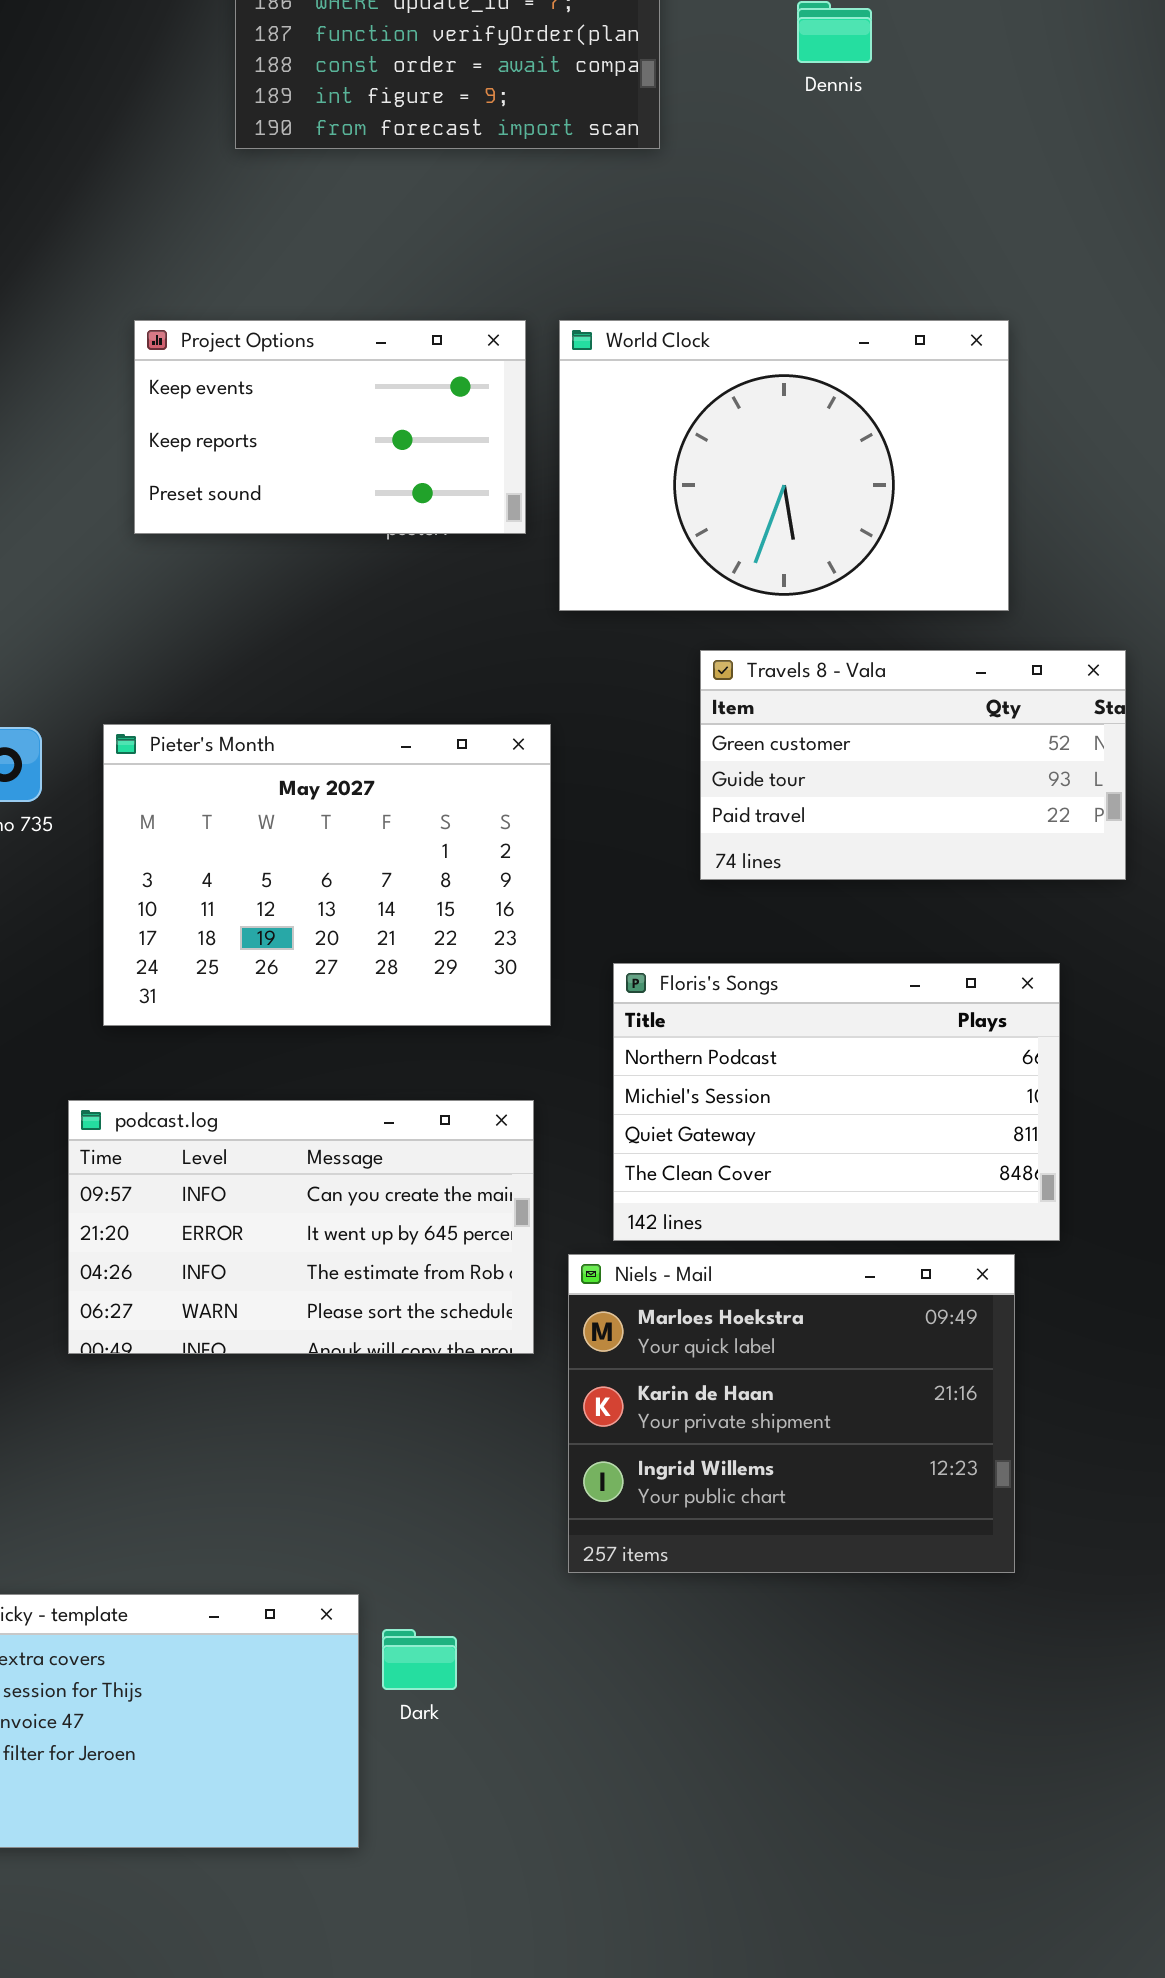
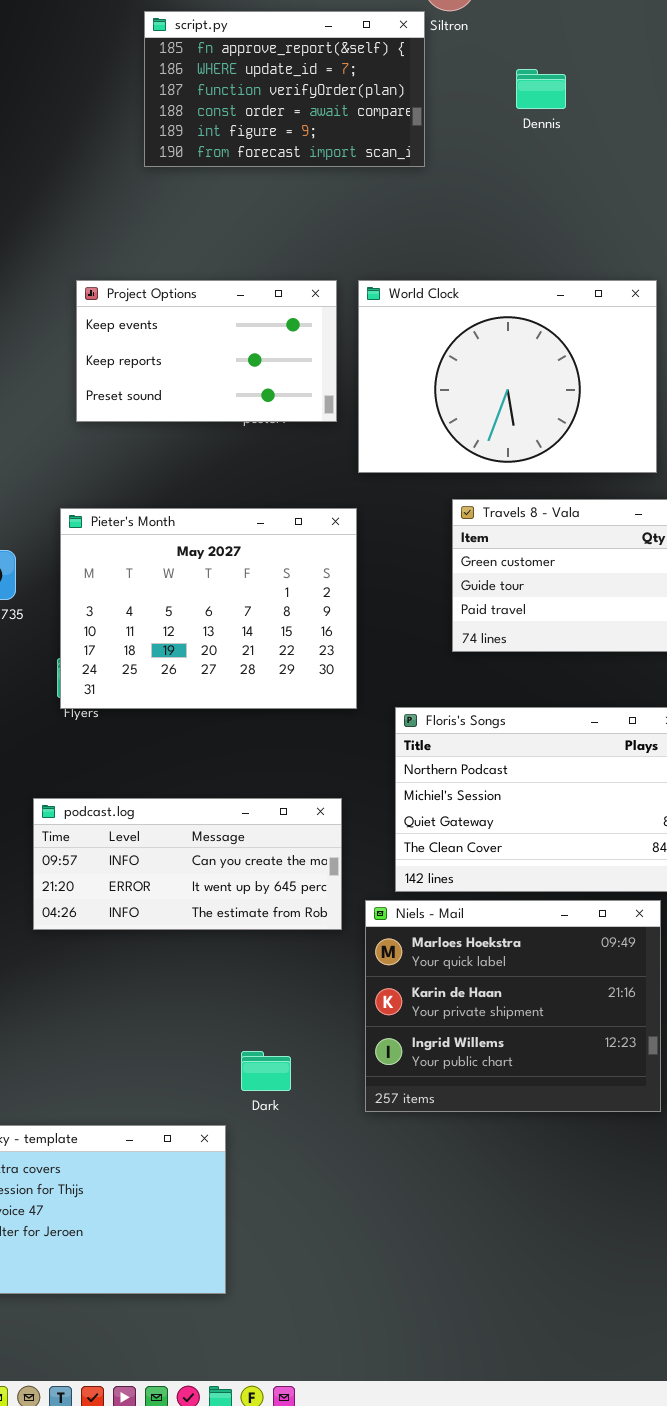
Pieter's Month: [103,724,551,1026] -> [60,508,357,709], moved
podcast.log: [68,1100,534,1354] -> [33,798,342,930], resized
Dark: [382,1629,457,1690] -> [241,1051,291,1091], moved

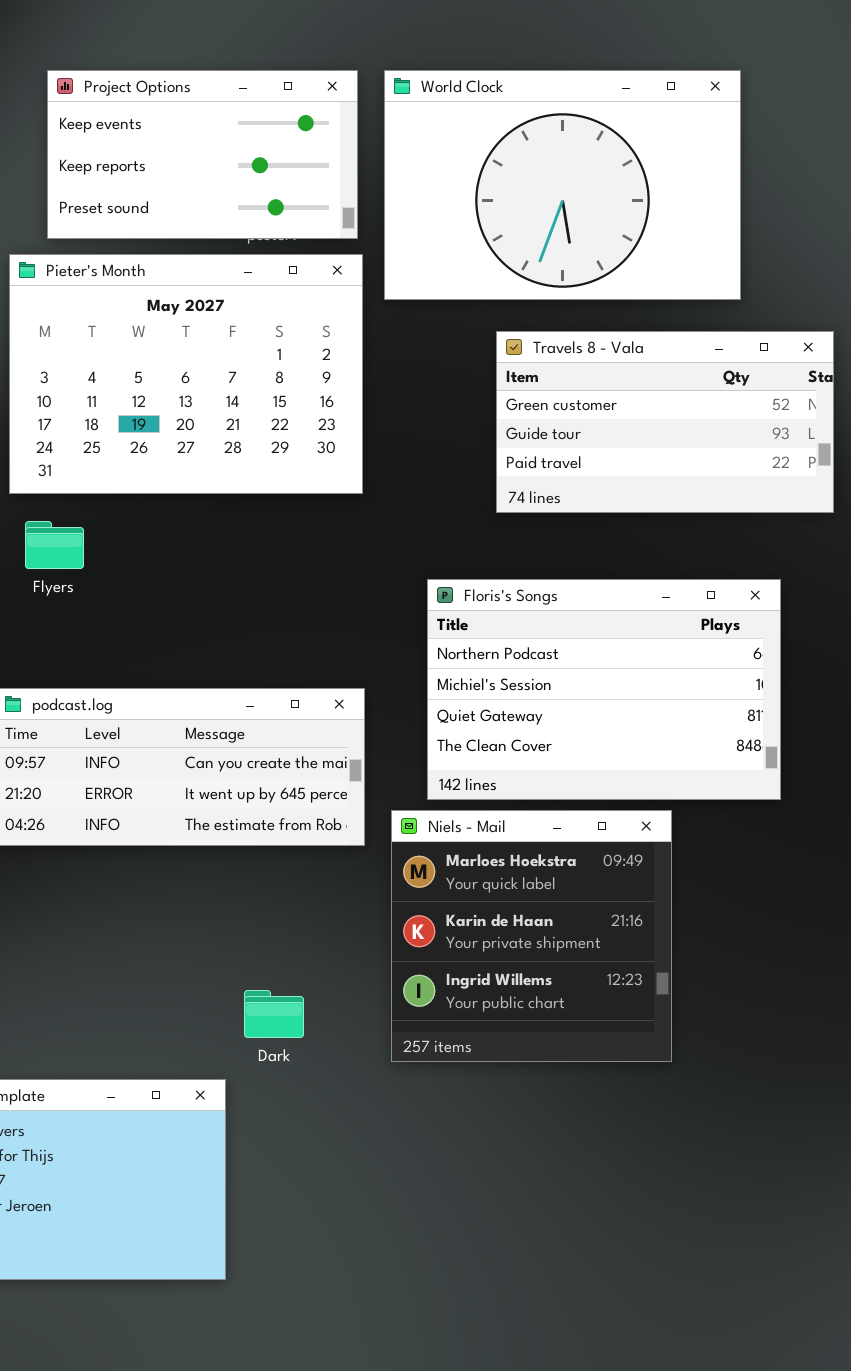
Pieter's Month: [60,508,357,709] -> [9,254,363,494], moved
Niels - Mail: [365,900,661,1112] -> [391,810,672,1062], resized

